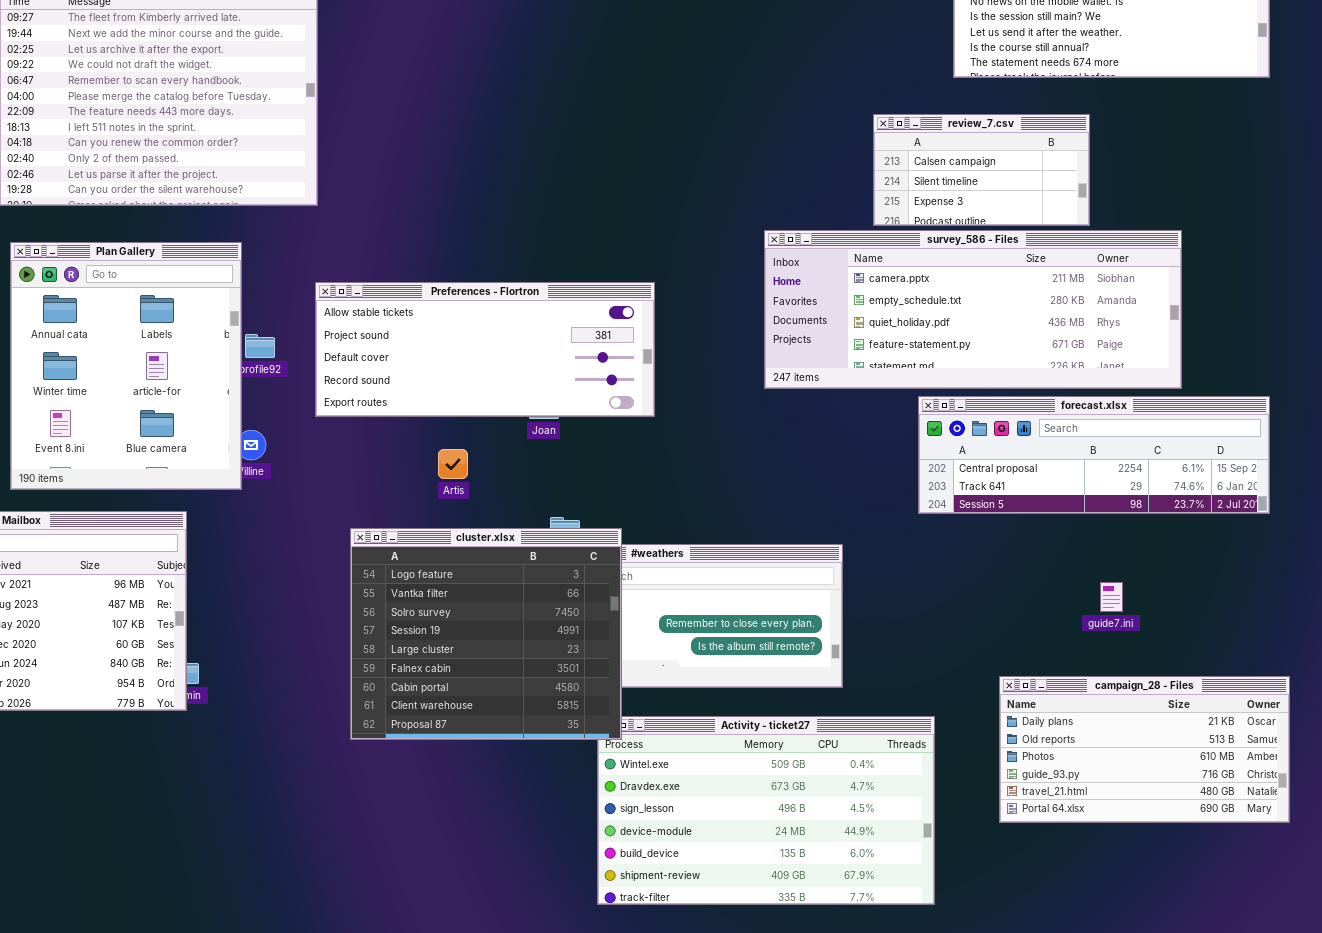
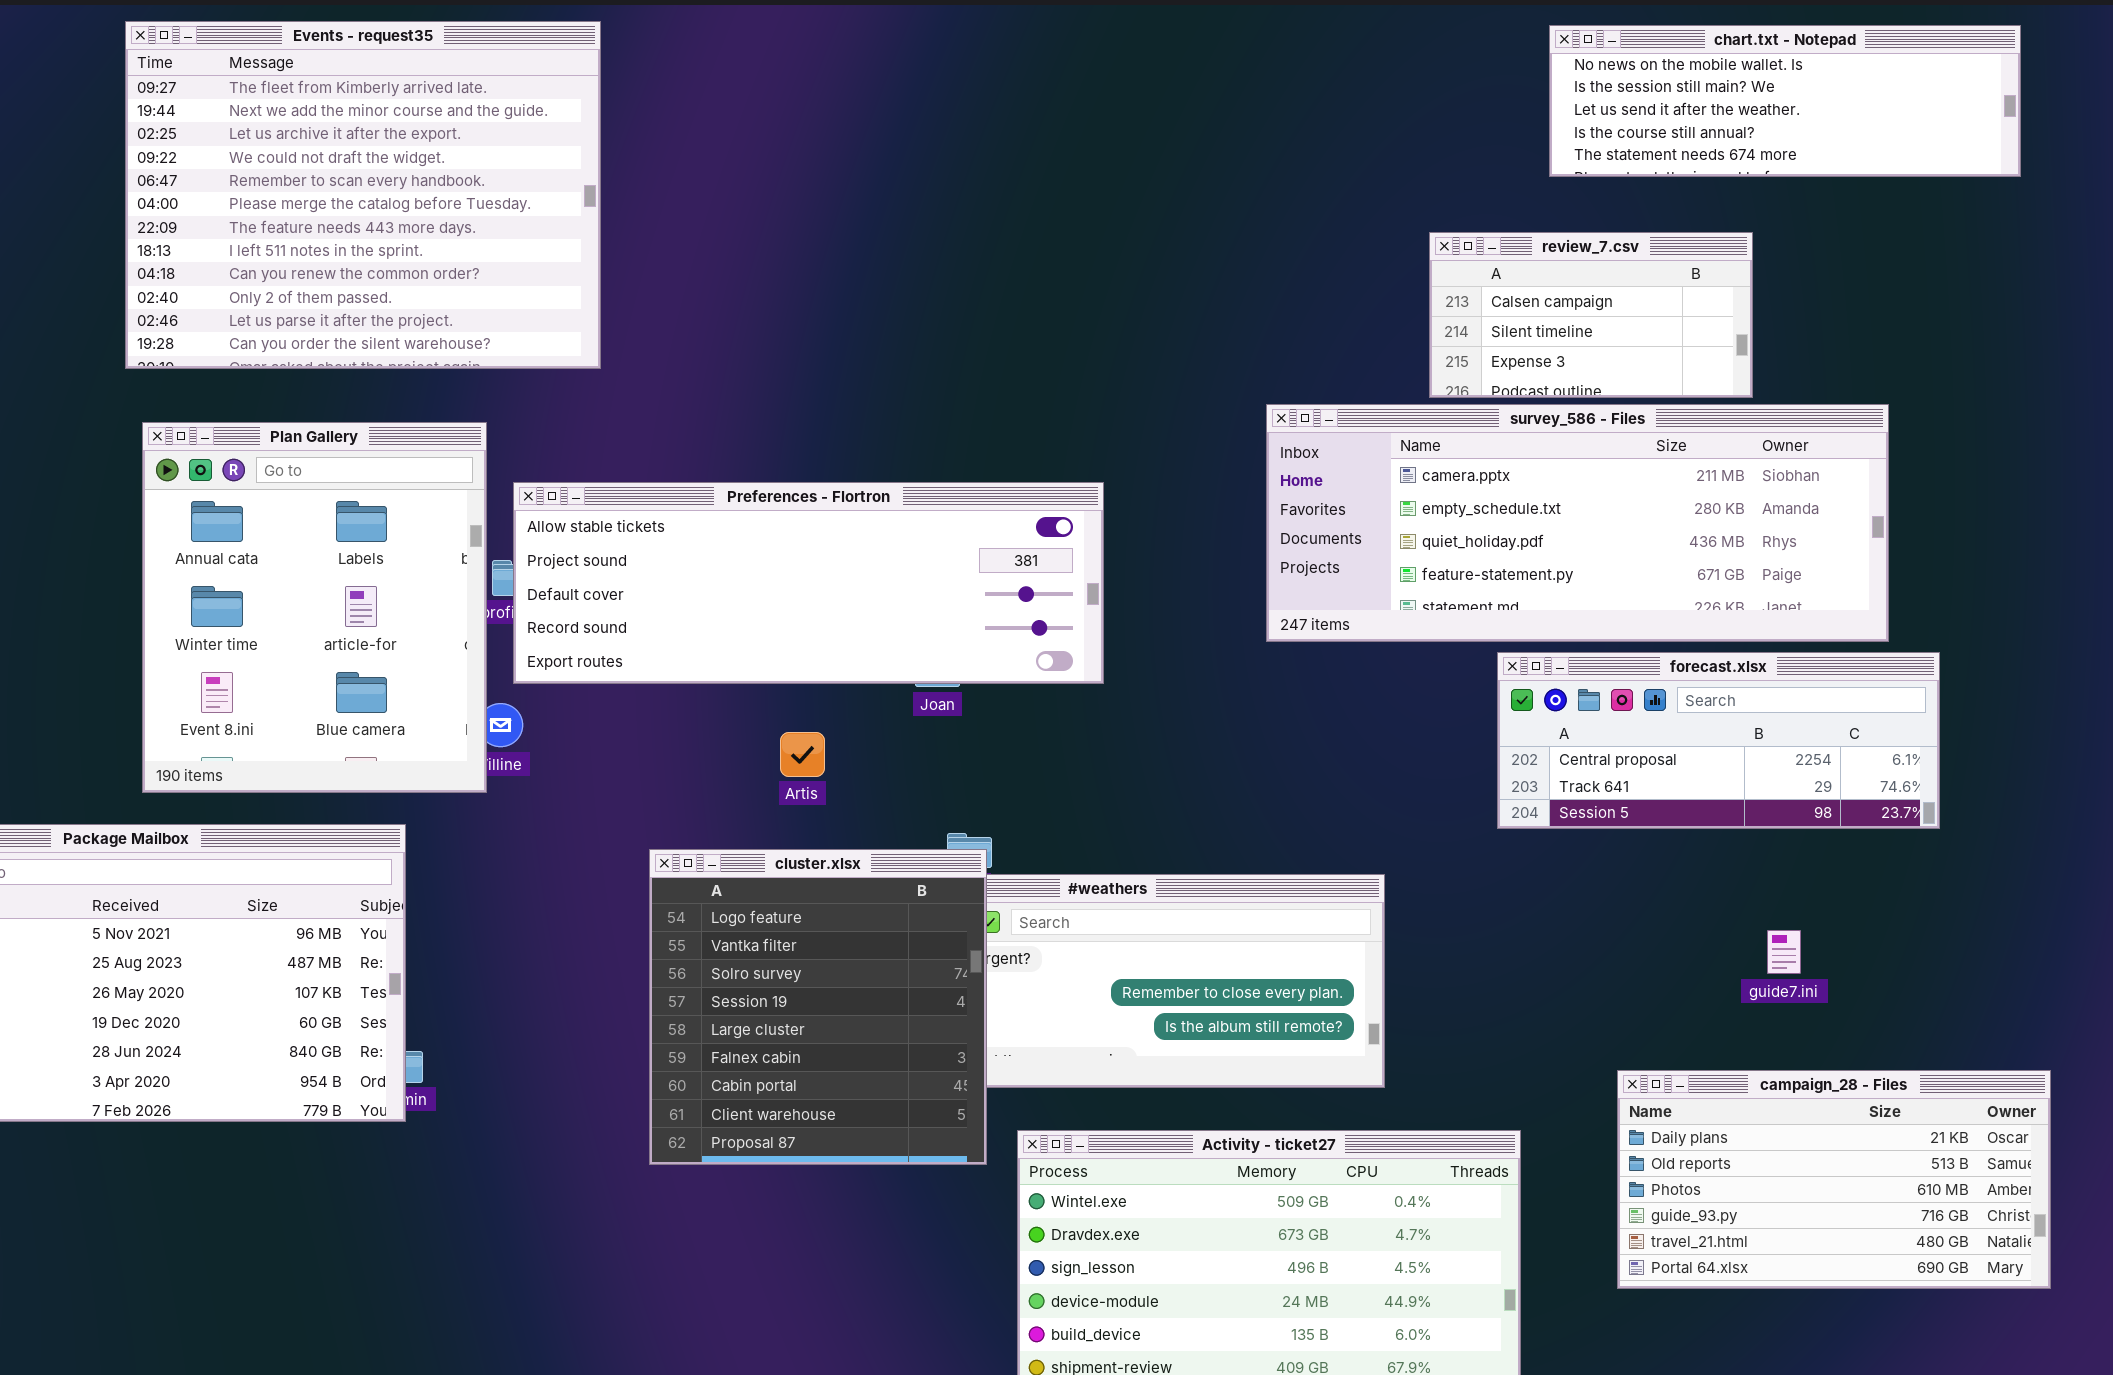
Preferences - Flortron: [315,282,655,417] -> [513,482,1104,684], resized
forecast.xlsx: [918,396,1270,514] -> [1497,652,1940,829], resized
cluster.xlsx: [350,528,622,740] -> [649,849,987,1165], resized

